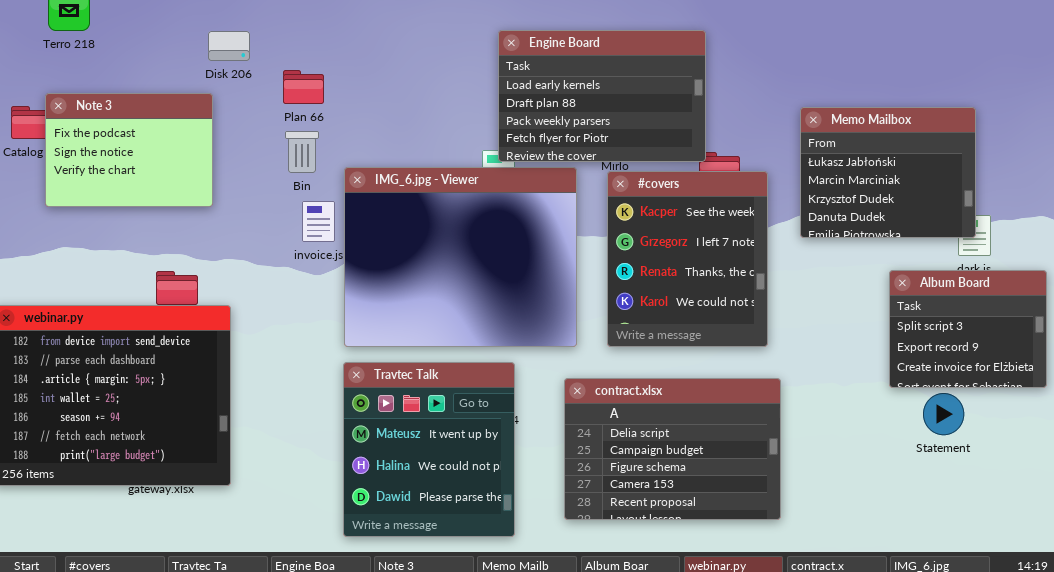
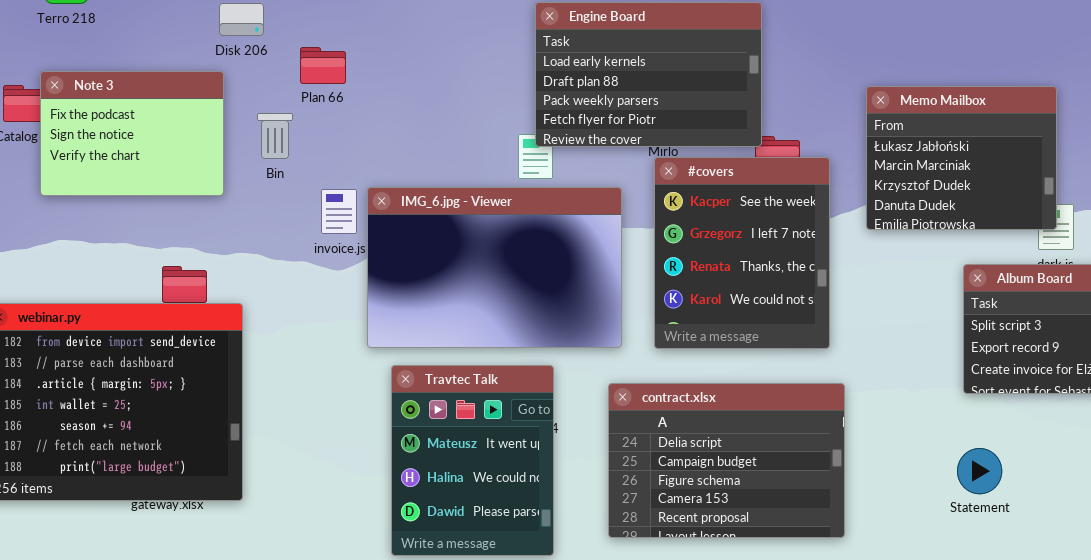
Bin: [285,131,319,173] -> [257,113,293,159], moved
IMG_6.jpg - Viewer: [344,167,577,347] -> [367,187,622,348], resized
Travtec Talk: [343,362,515,537] -> [391,365,554,556], resized
Statement: [923,393,964,435] -> [957,448,1002,494], moved

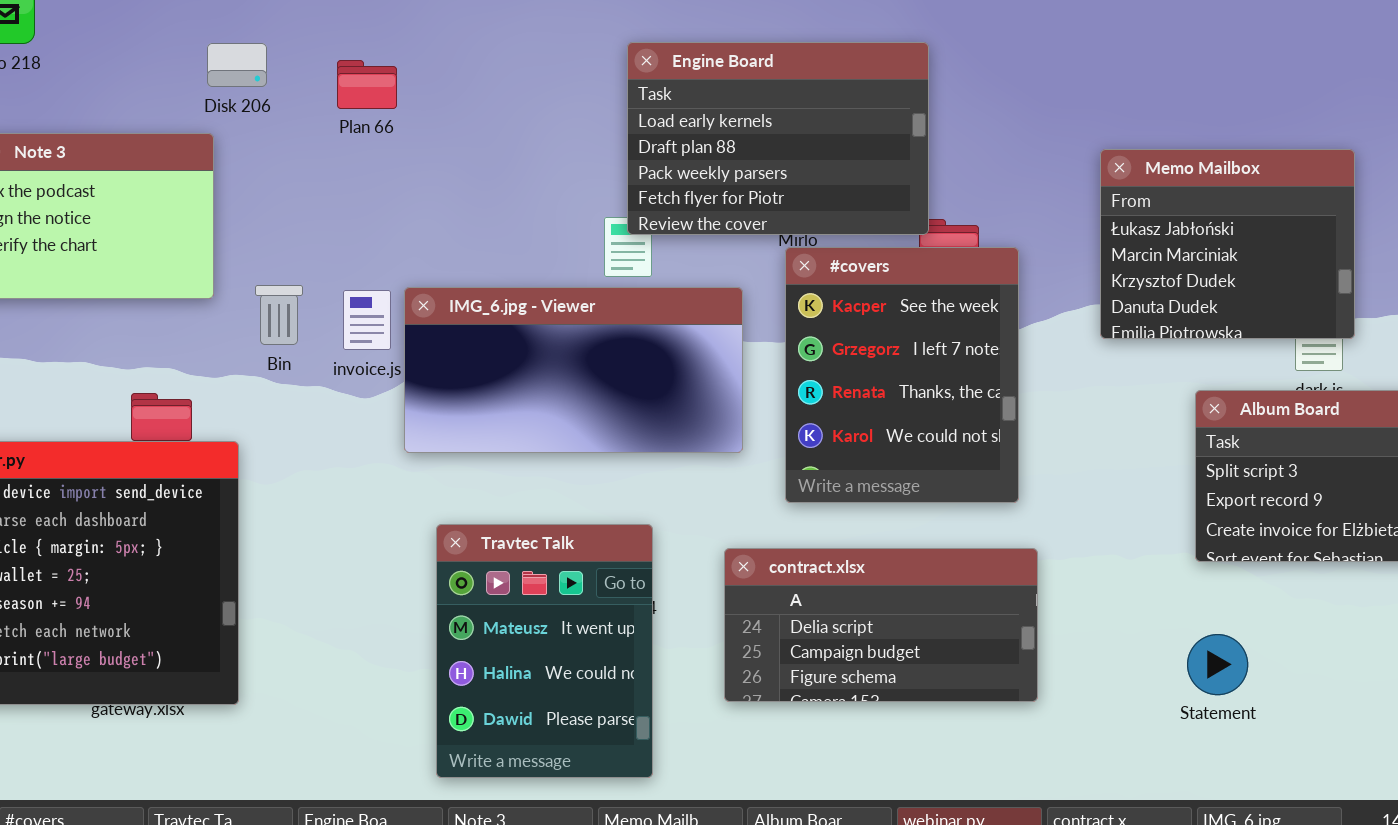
Plan 66: [300,47,346,84] -> [337,60,397,109], moved
Memo Mailbox: [866,86,1057,230] -> [1100,149,1355,339], moved
Bin: [257,113,293,159] -> [255,285,303,345], moved
IMG_6.jpg - Viewer: [367,187,622,348] -> [404,287,743,453], resized
contract.xlsx: [608,383,845,538] -> [724,548,1038,702], resized

